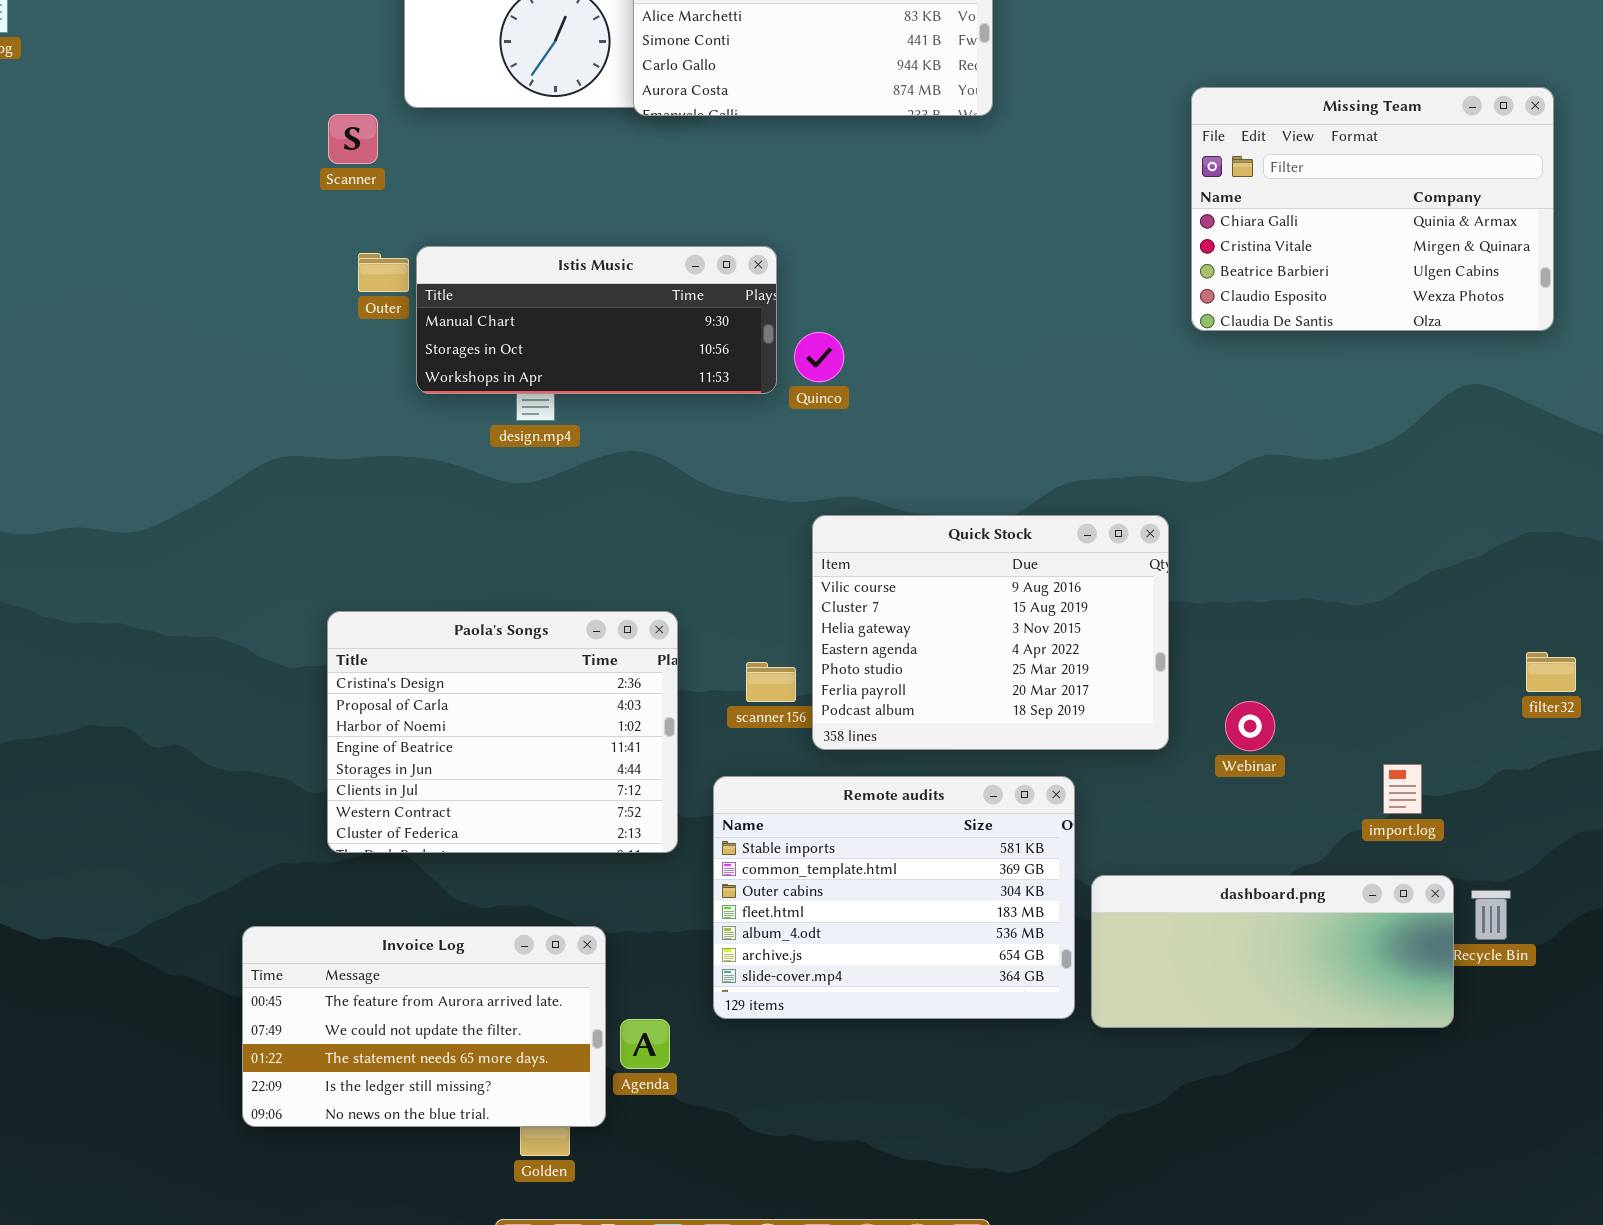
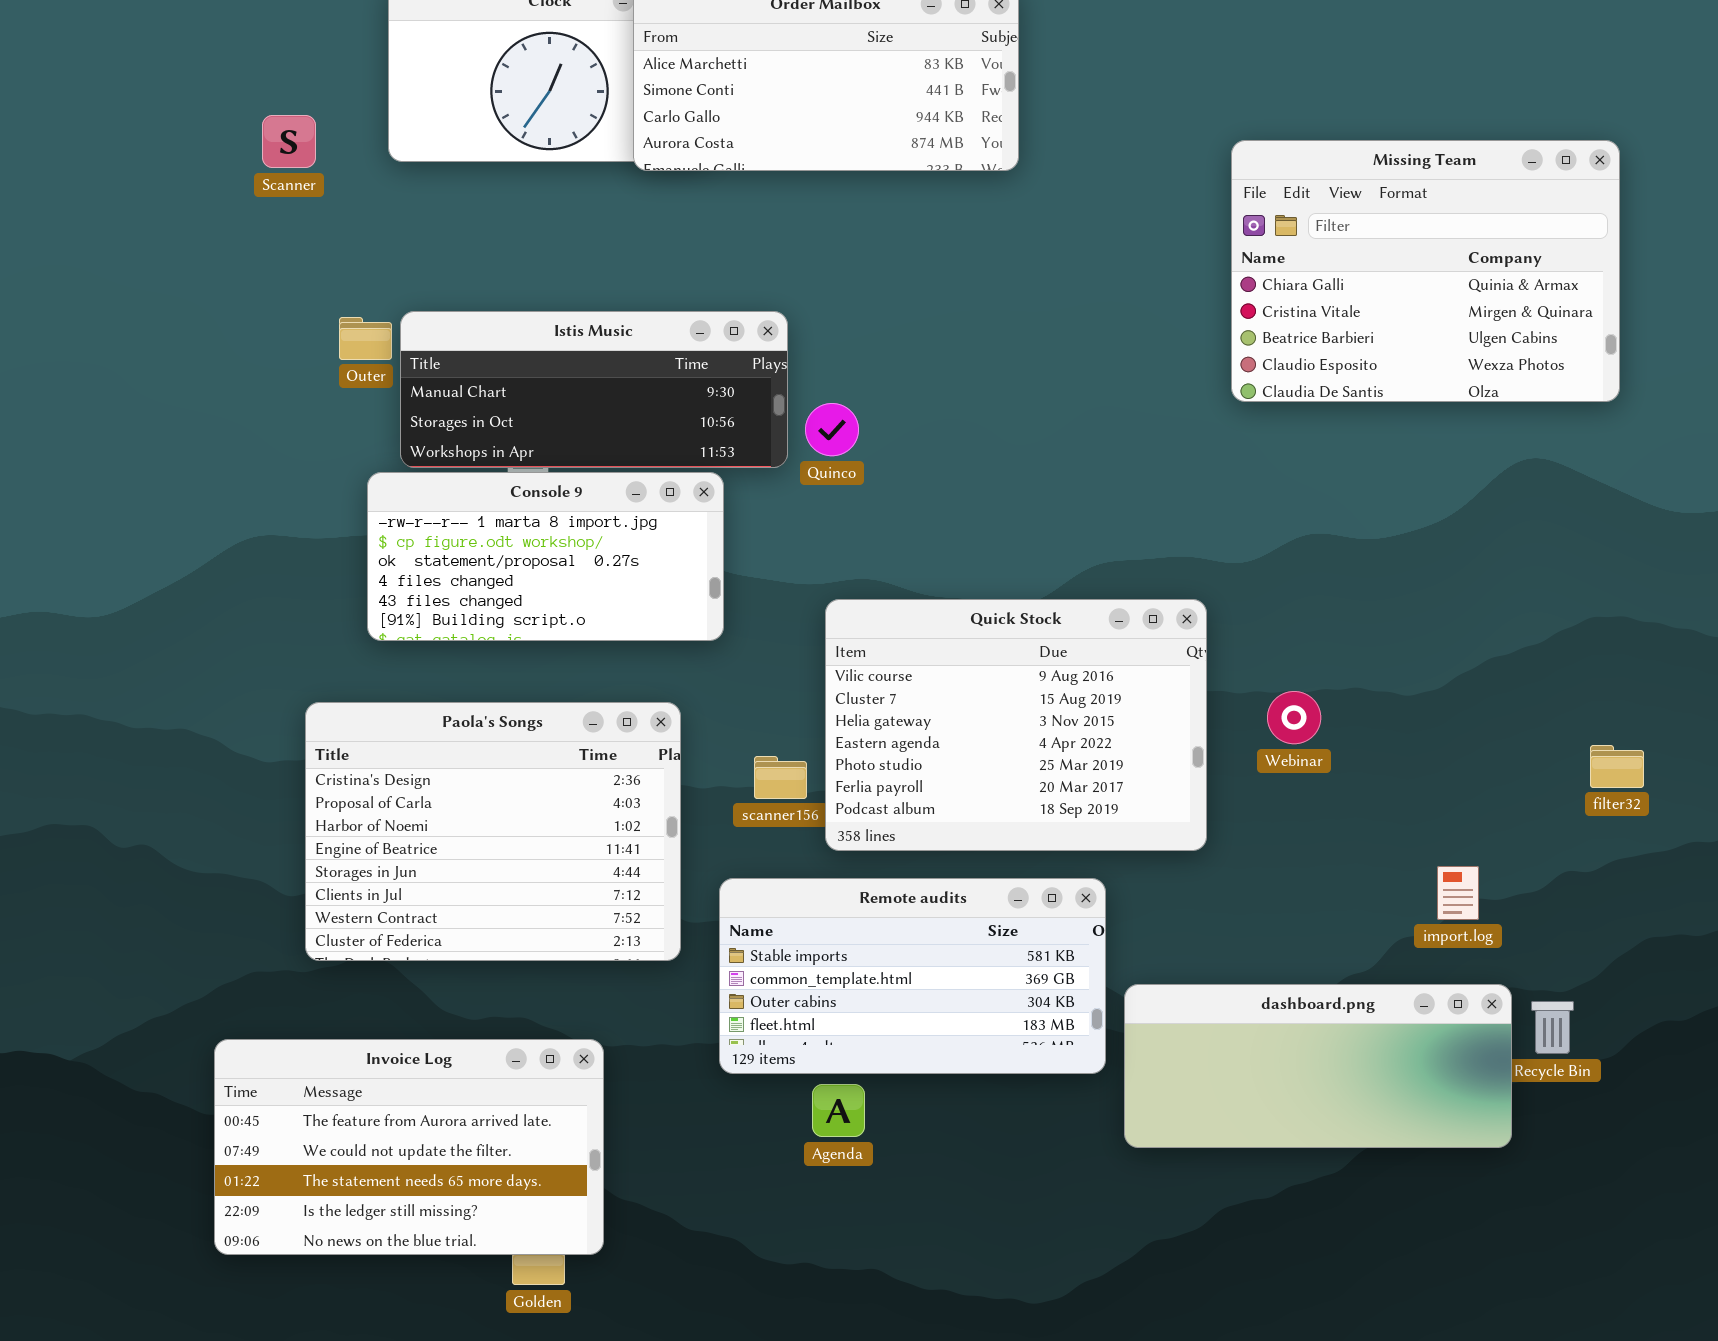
Scanner: [328,114,378,164] -> [262,115,316,168], moved
Console 9: none -> [367,472,724,641], opened
Webinar: [1225,701,1275,751] -> [1267,691,1321,744], moved
Remote audits: [713,776,1075,1019] -> [719,878,1106,1074], resized
Agenda: [620,1019,670,1069] -> [812,1084,865,1137], moved

